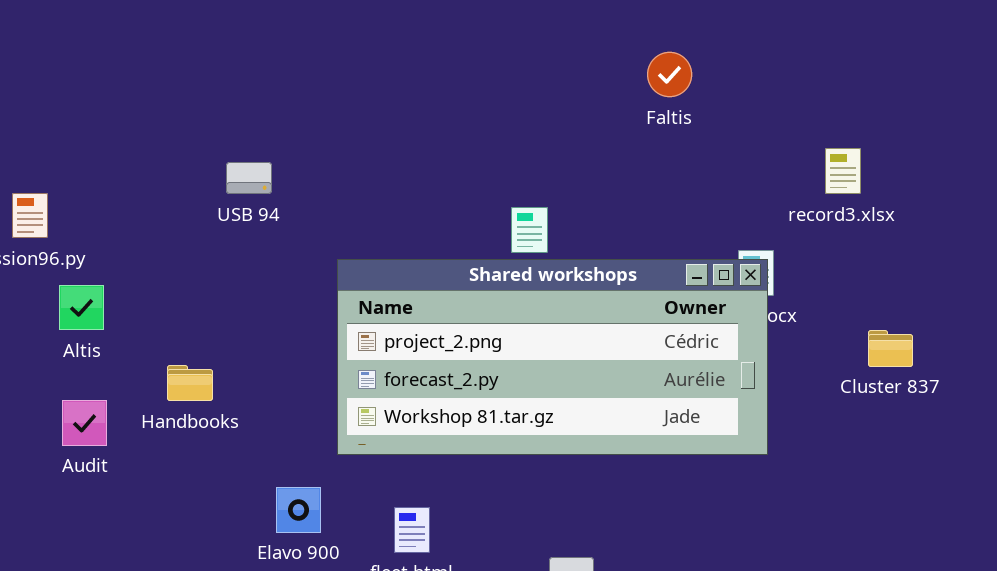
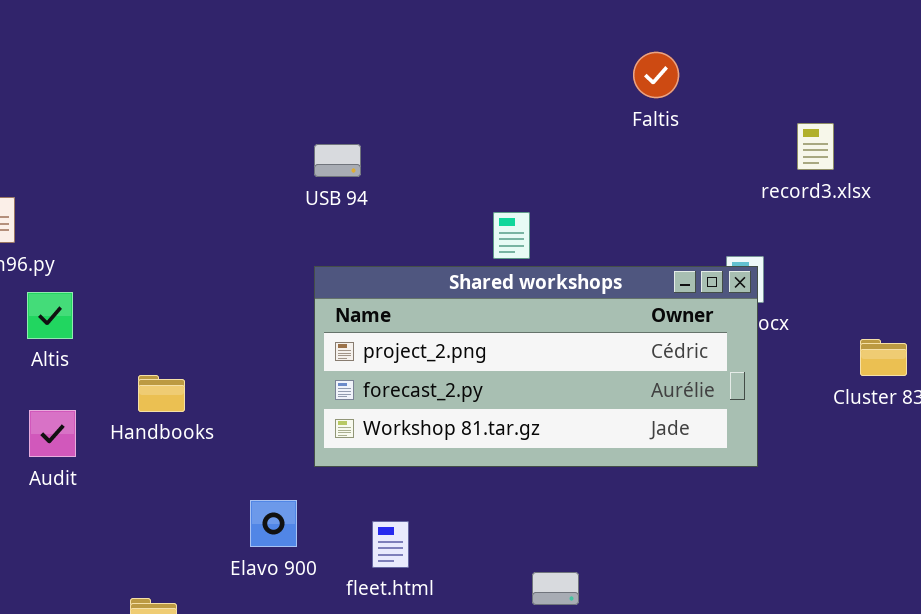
record3.xlsx: [825,148,861,194] -> [797,123,834,170], moved
USB 94: [226,162,272,194] -> [314,144,361,177], moved

